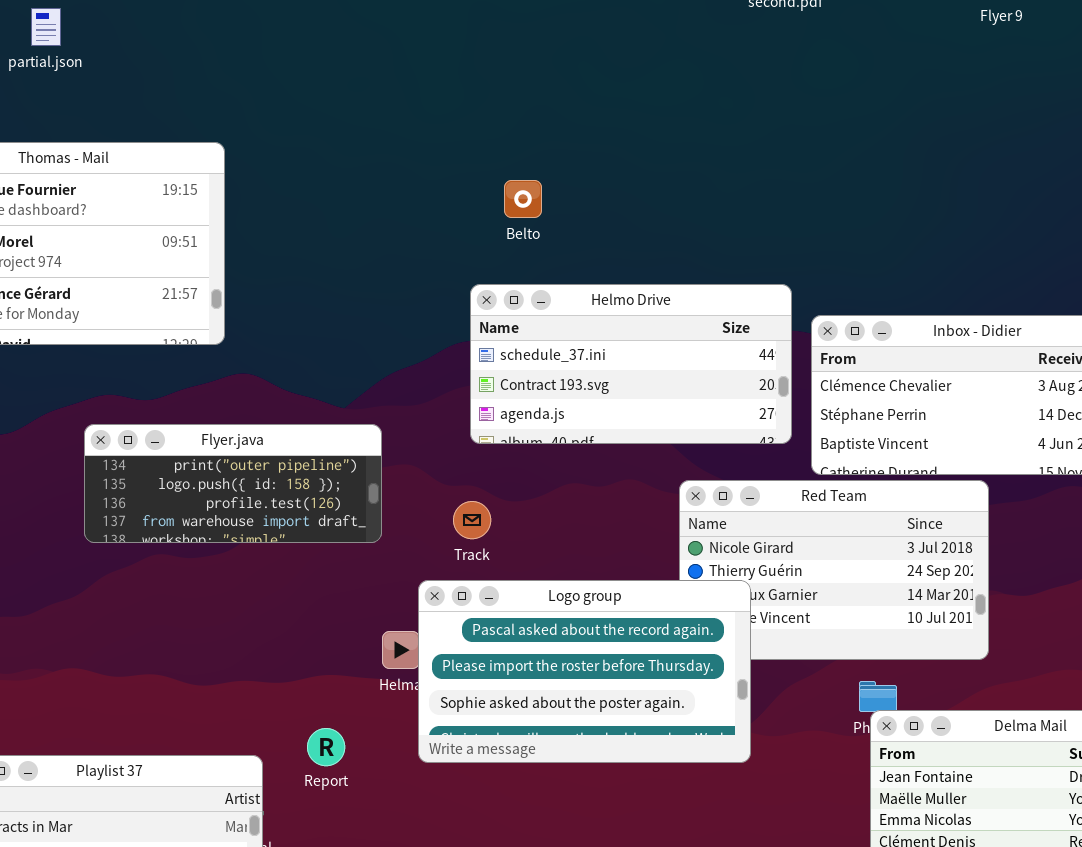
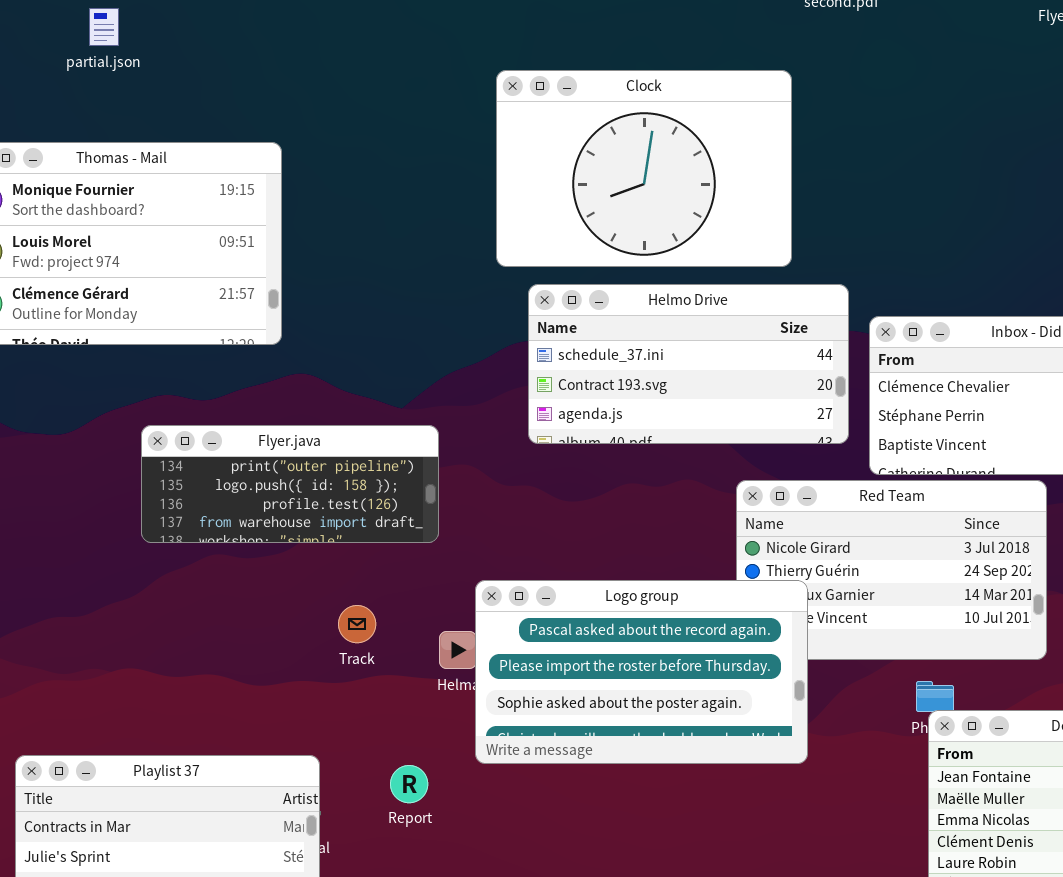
Clock: none -> [496,70,792,267], opened
Track: [453,501,491,539] -> [338,605,376,643], moved
Report: [307,728,345,766] -> [390,765,428,803], moved

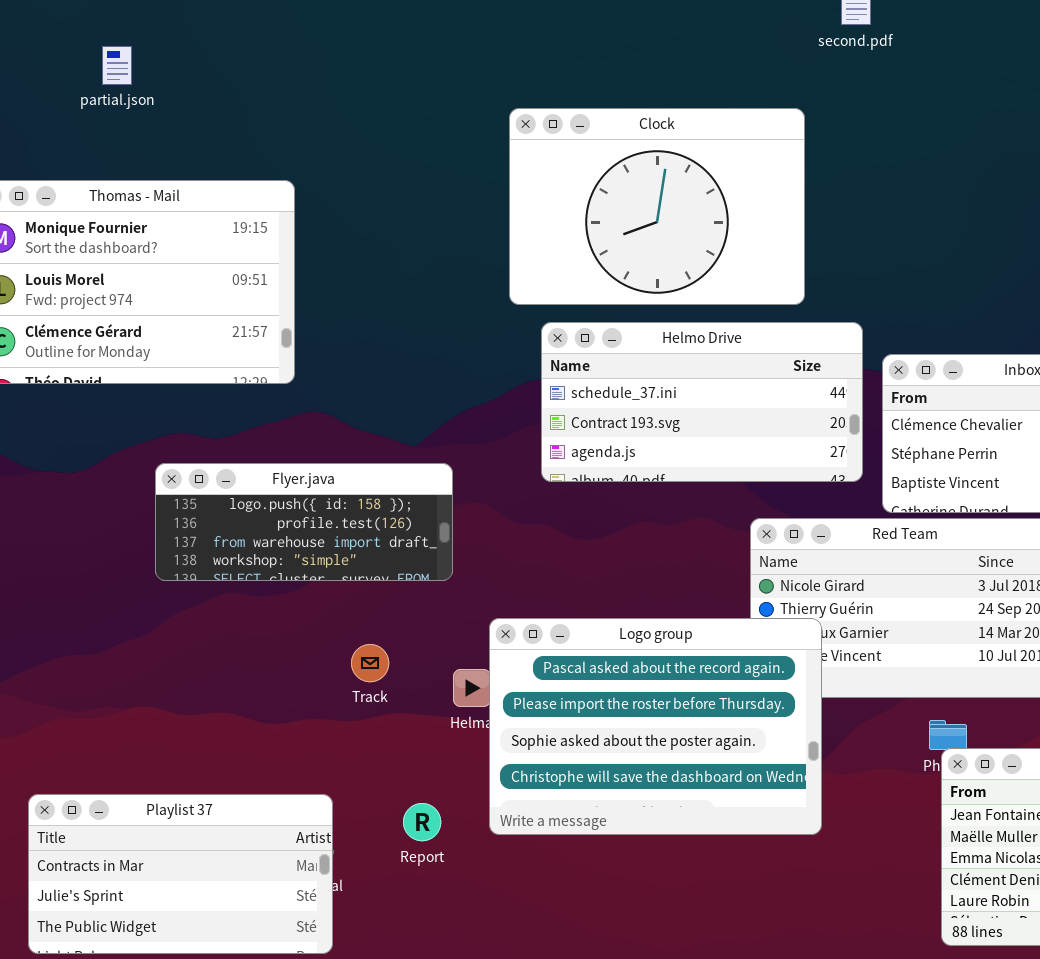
Flyer.java: [141,425,439,543] -> [155,463,453,581], scrolled down 1 row
Logo group: [475,580,808,764] -> [489,618,822,835], resized

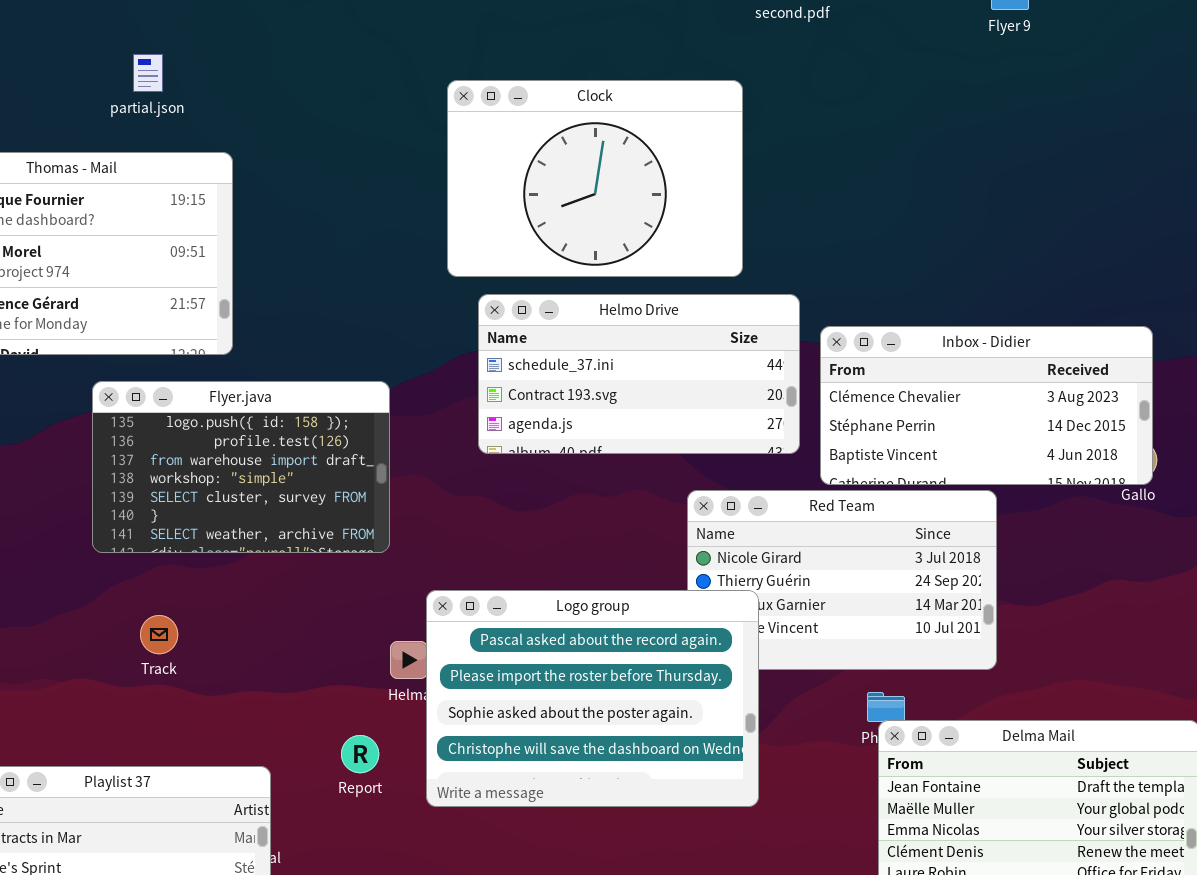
partial.json: [102,46,132,85] -> [133,54,163,92], moved
Flyer.java: [155,463,453,581] -> [92,381,390,553], resized
Track: [351,644,389,682] -> [140,615,178,654], moved
Report: [403,803,441,841] -> [341,735,379,773], moved

